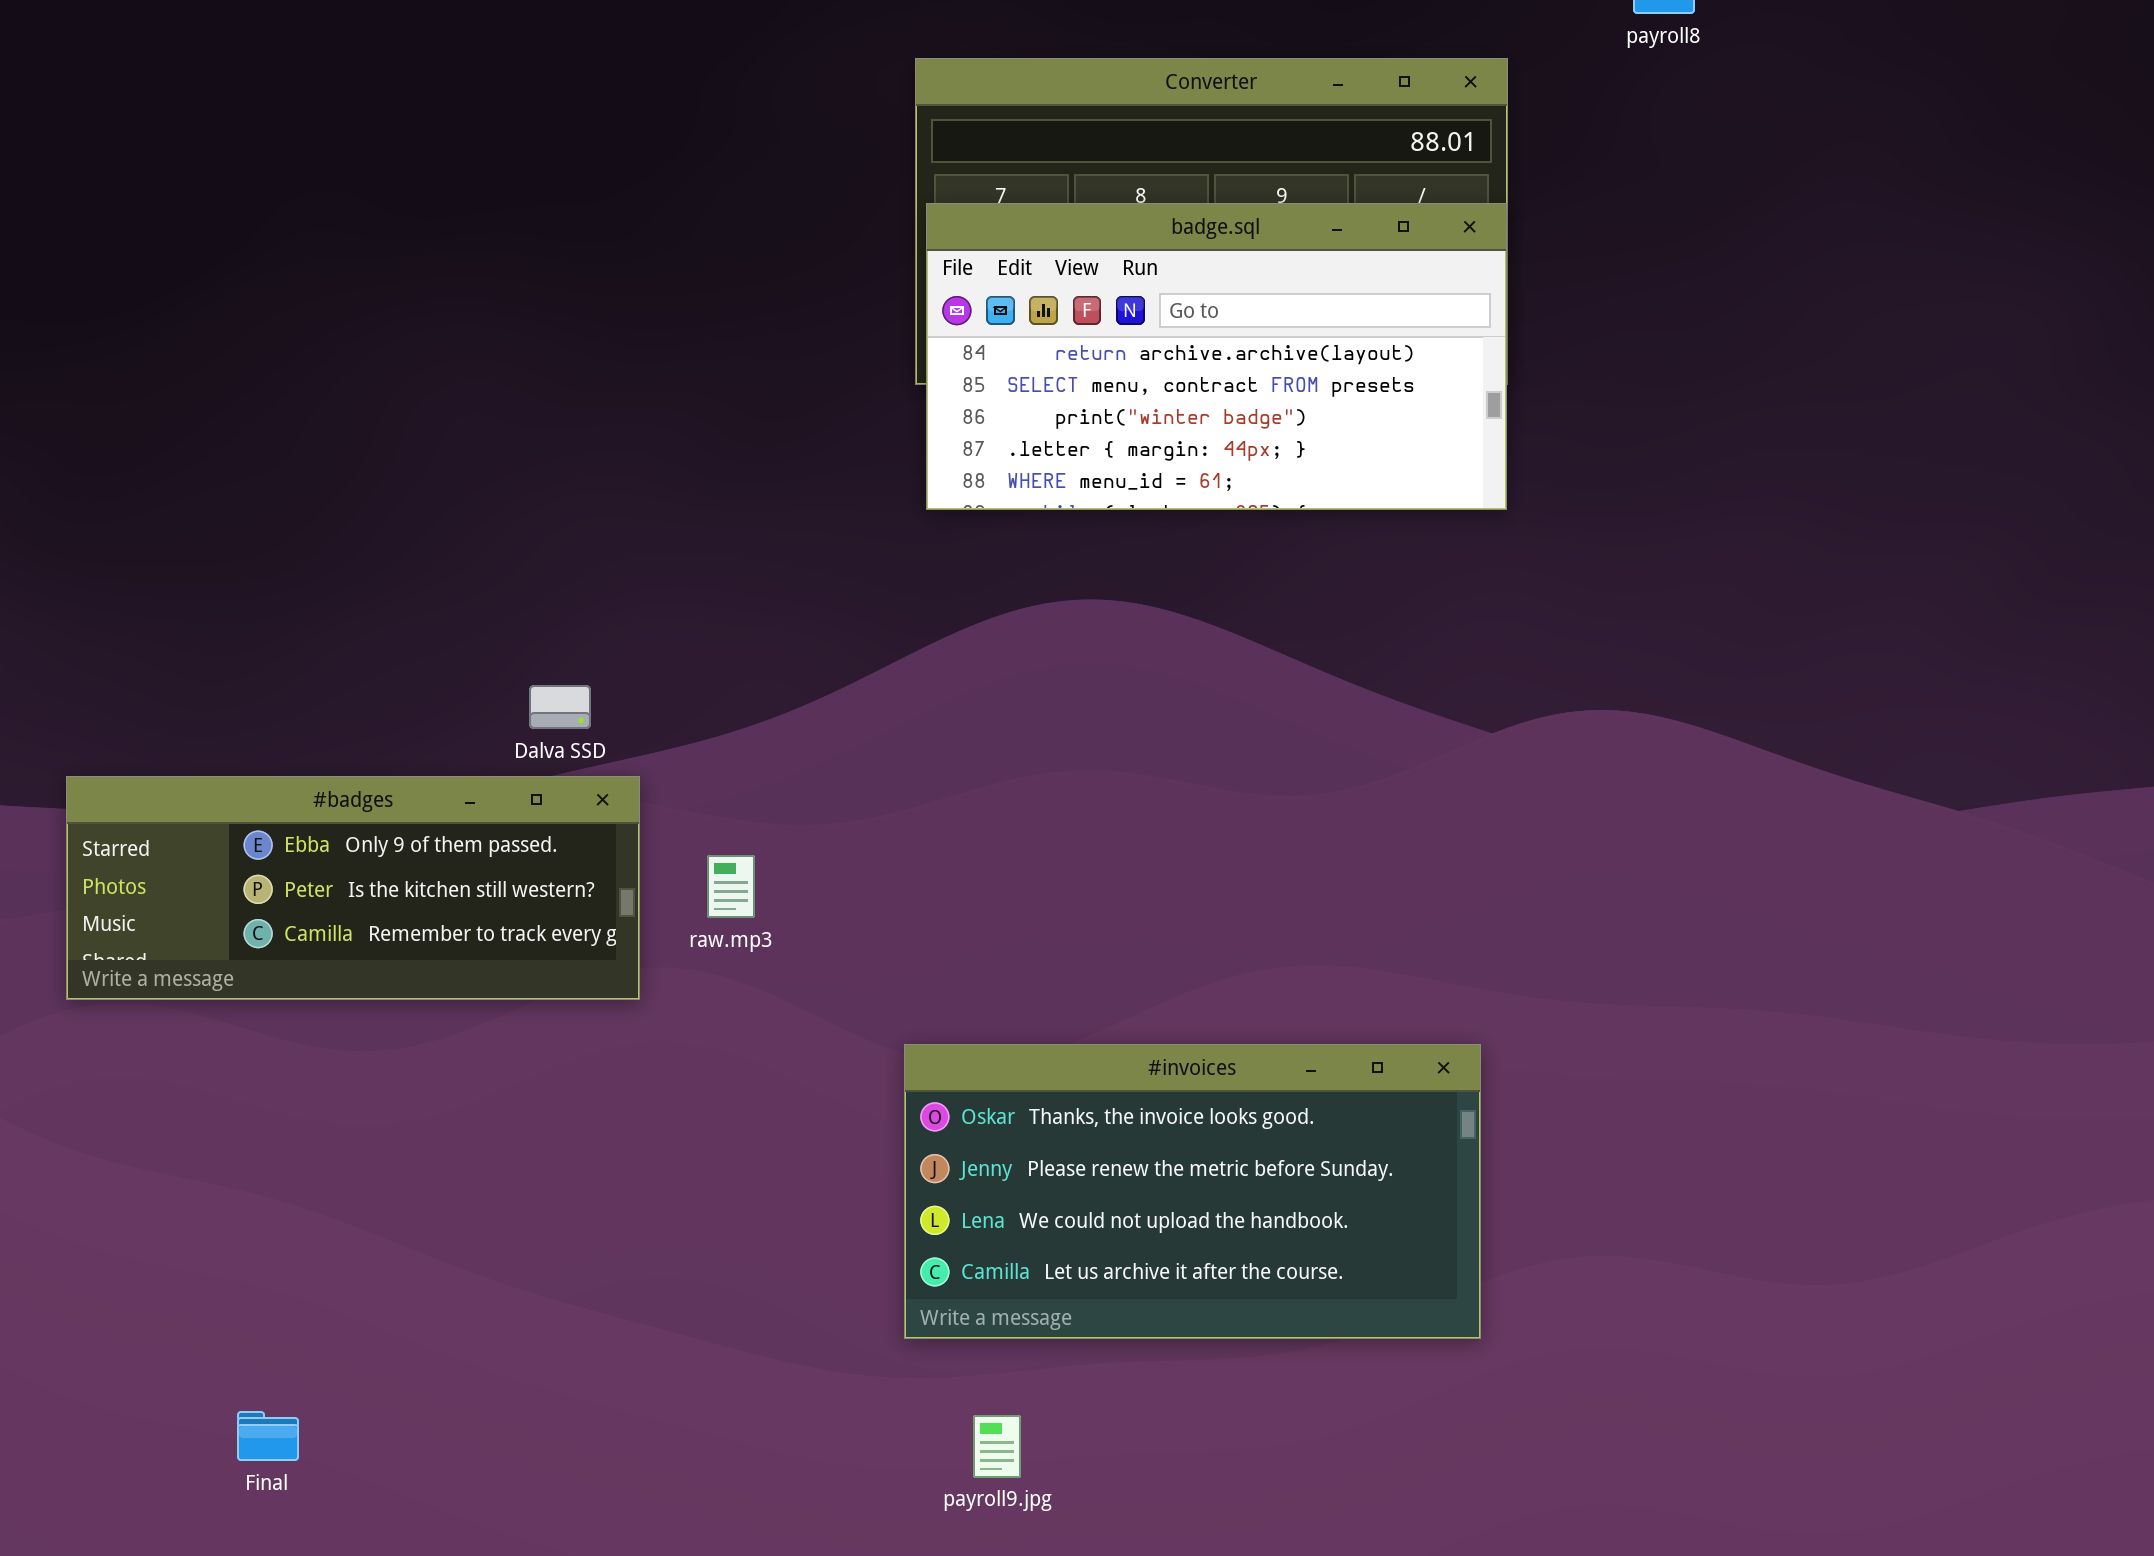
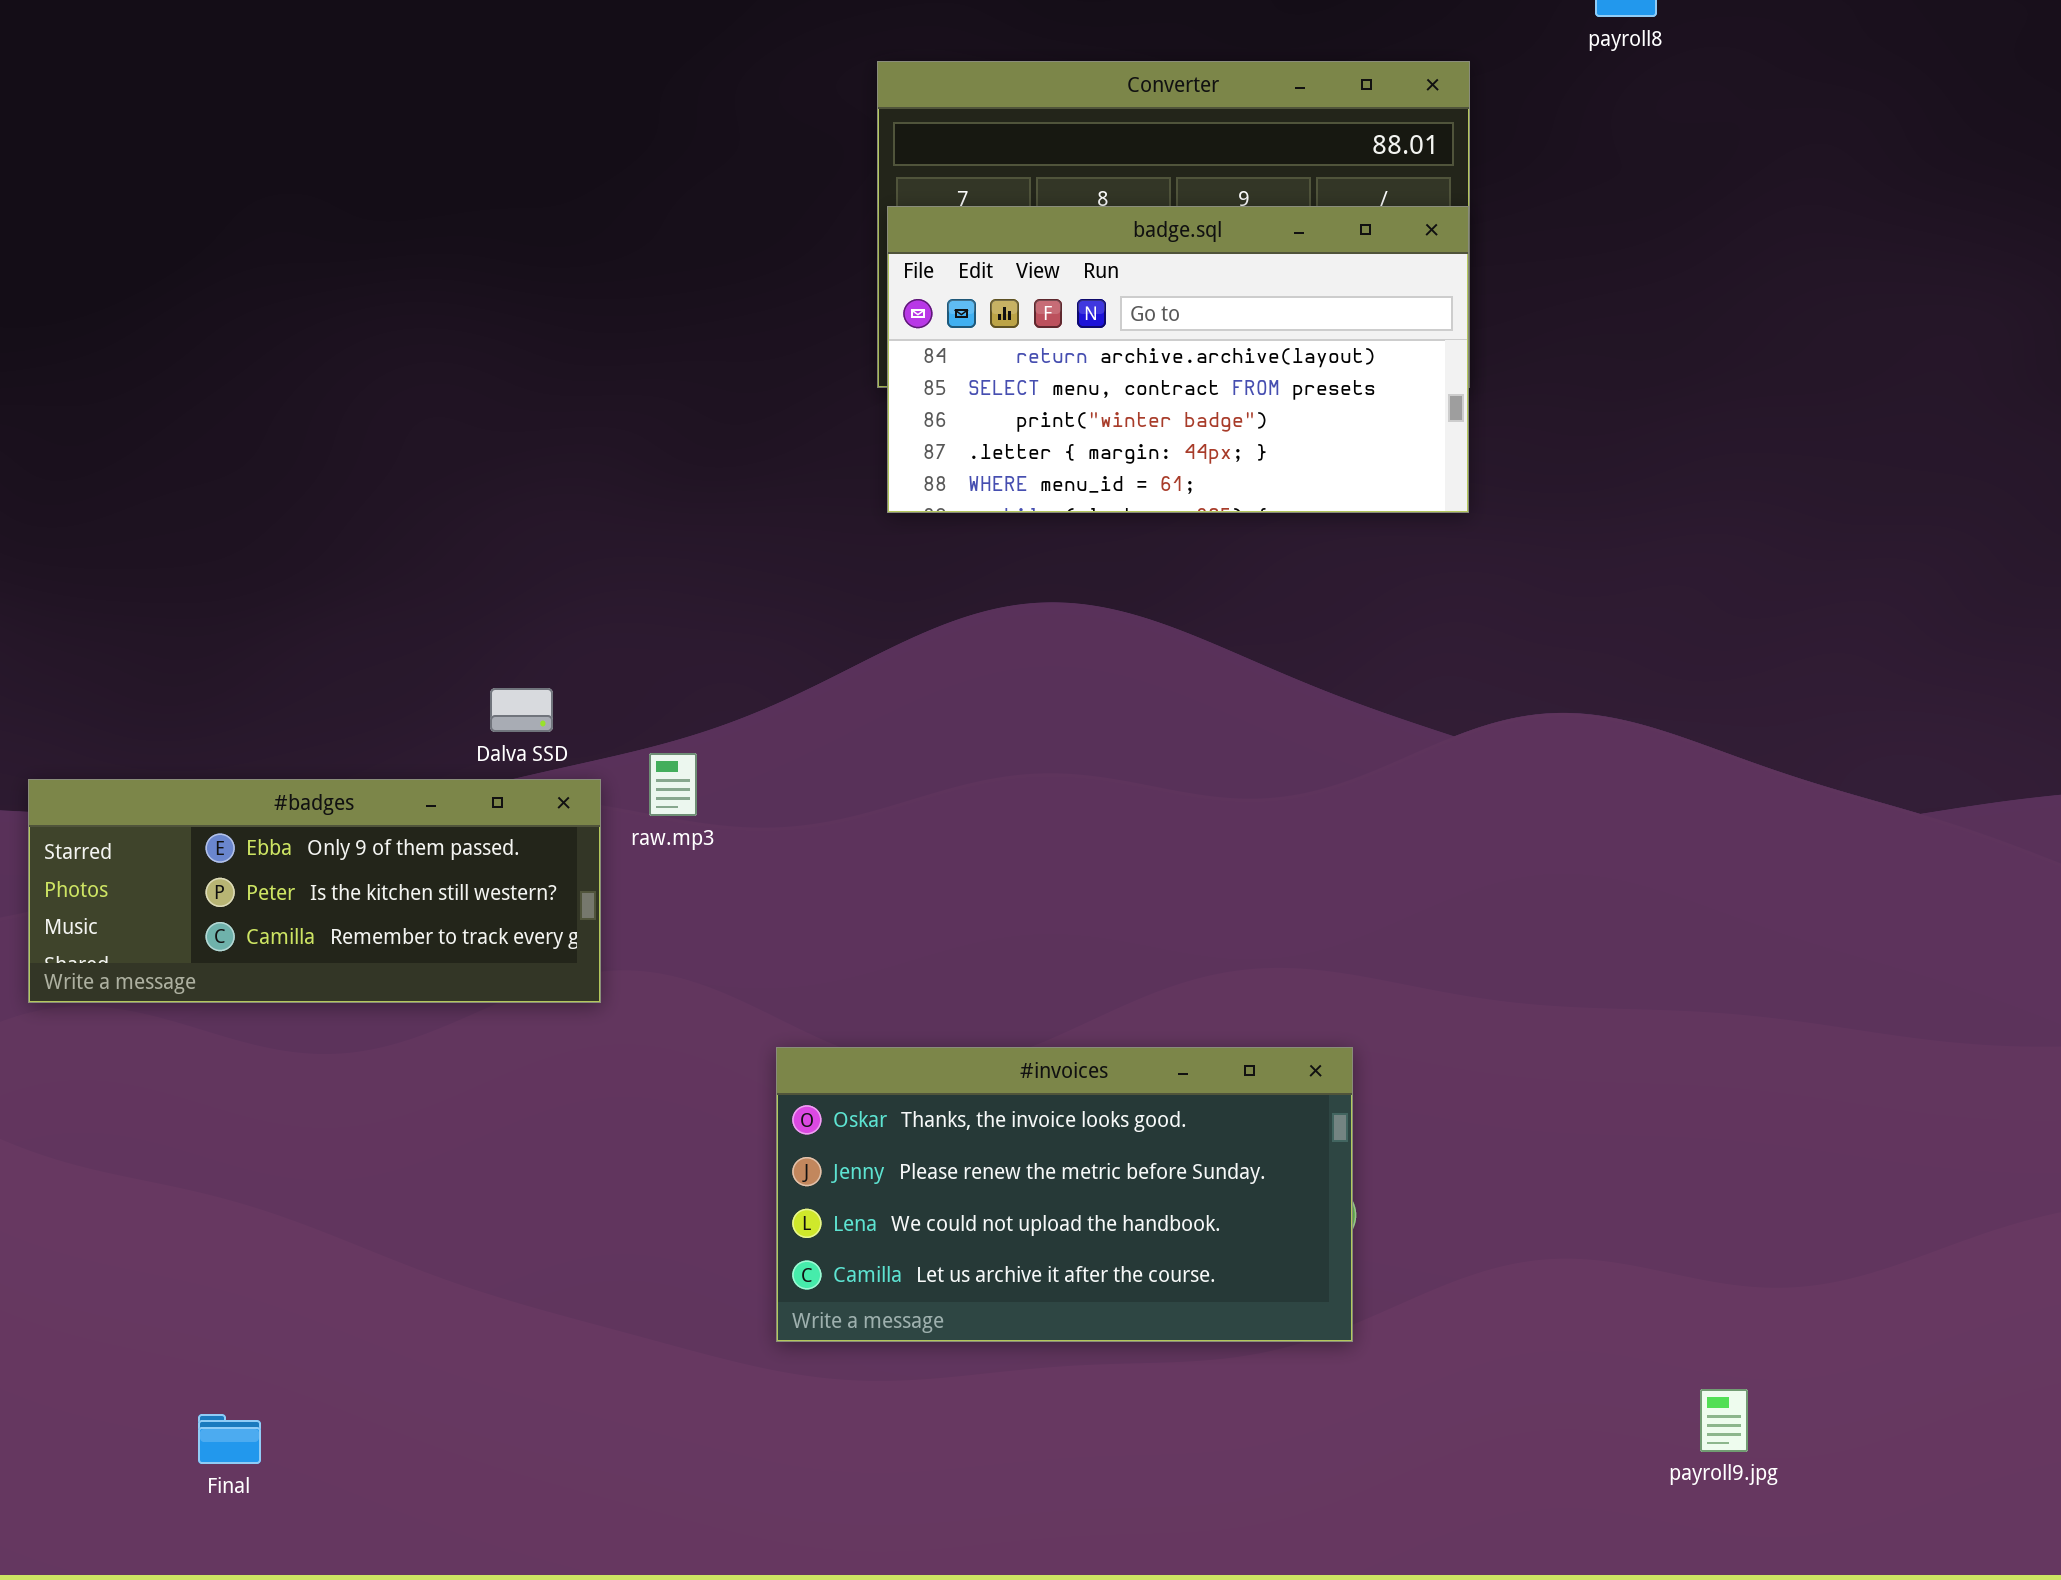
raw.mp3: [707,855,755,918] -> [649,753,697,816], moved
#invoices: [904,1044,1481,1339] -> [776,1047,1353,1342], moved
payroll9.jpg: [973,1415,1021,1478] -> [1700,1389,1748,1452], moved

